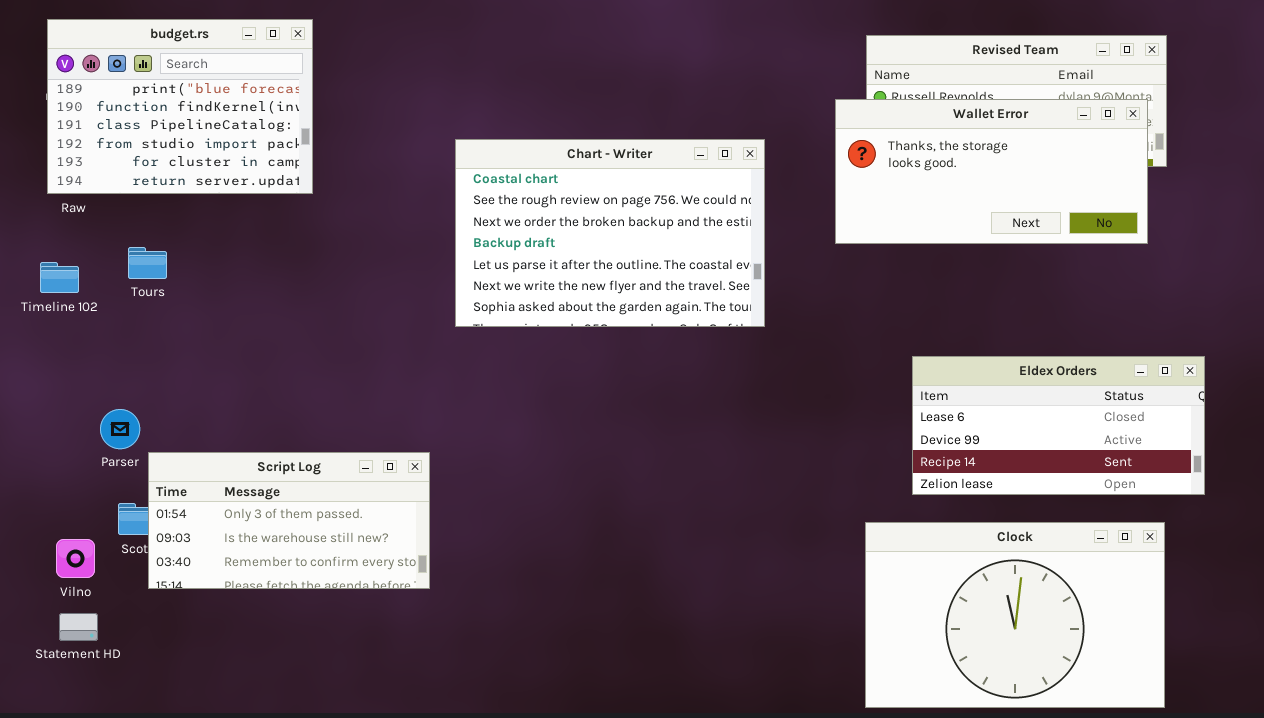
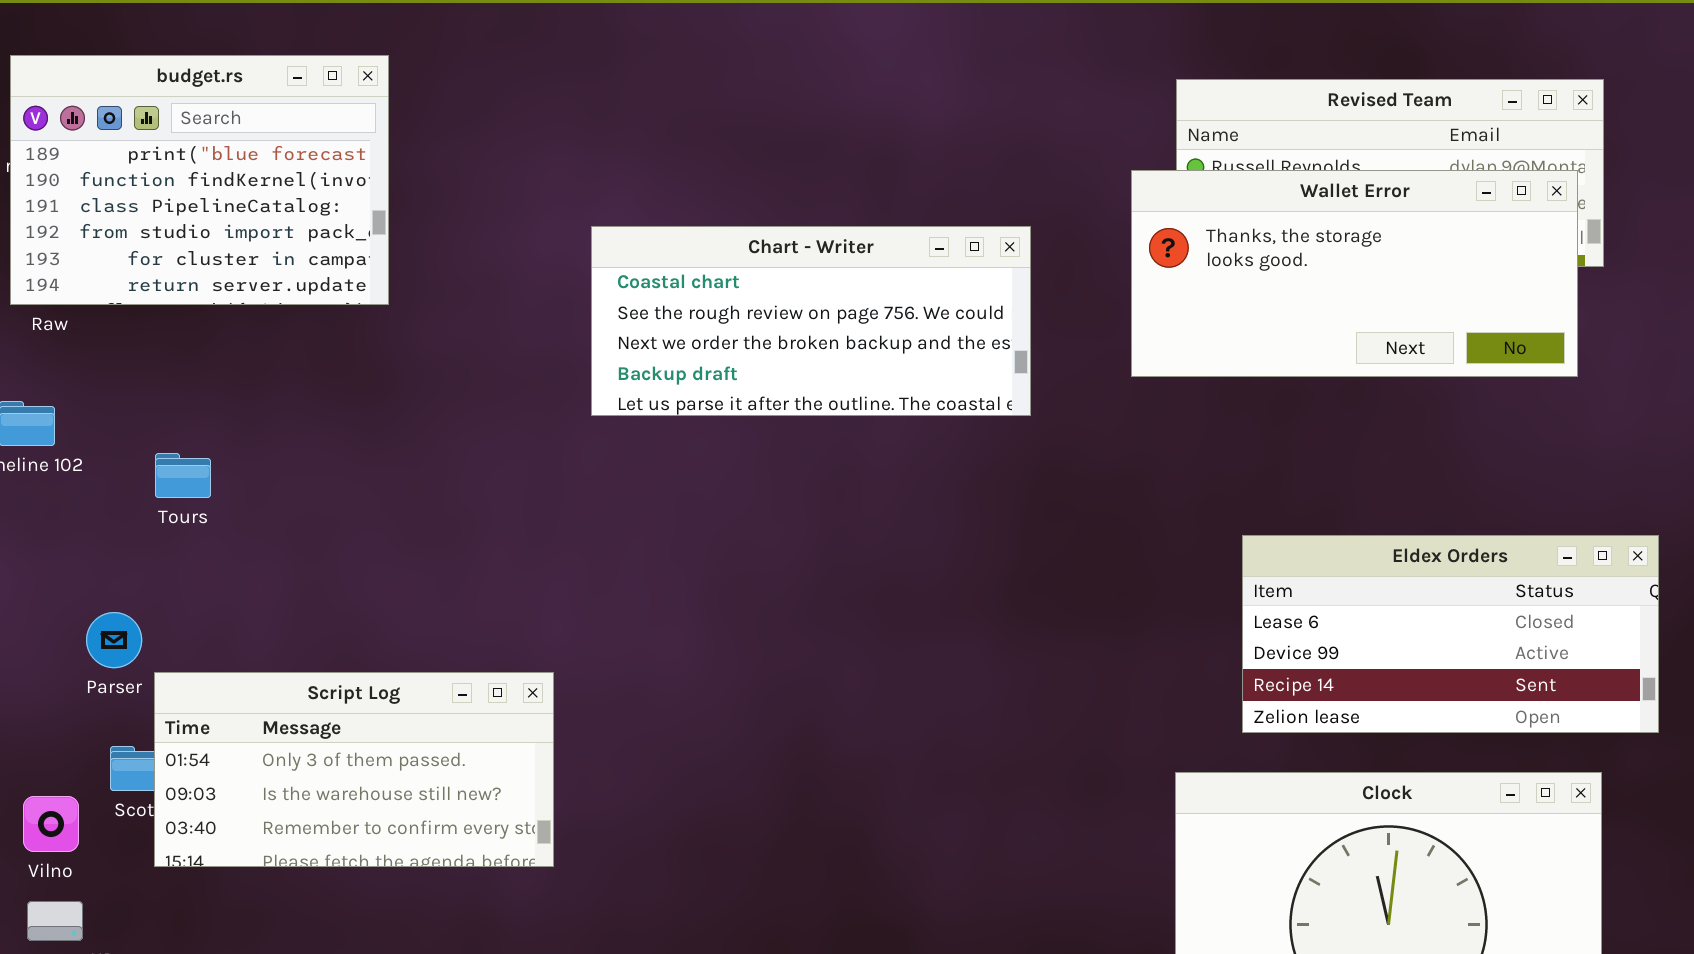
Chart - Writer: [455,139,765,327] -> [591,226,1031,416], resized
Tours: [128,247,167,279] -> [155,453,211,498], moved

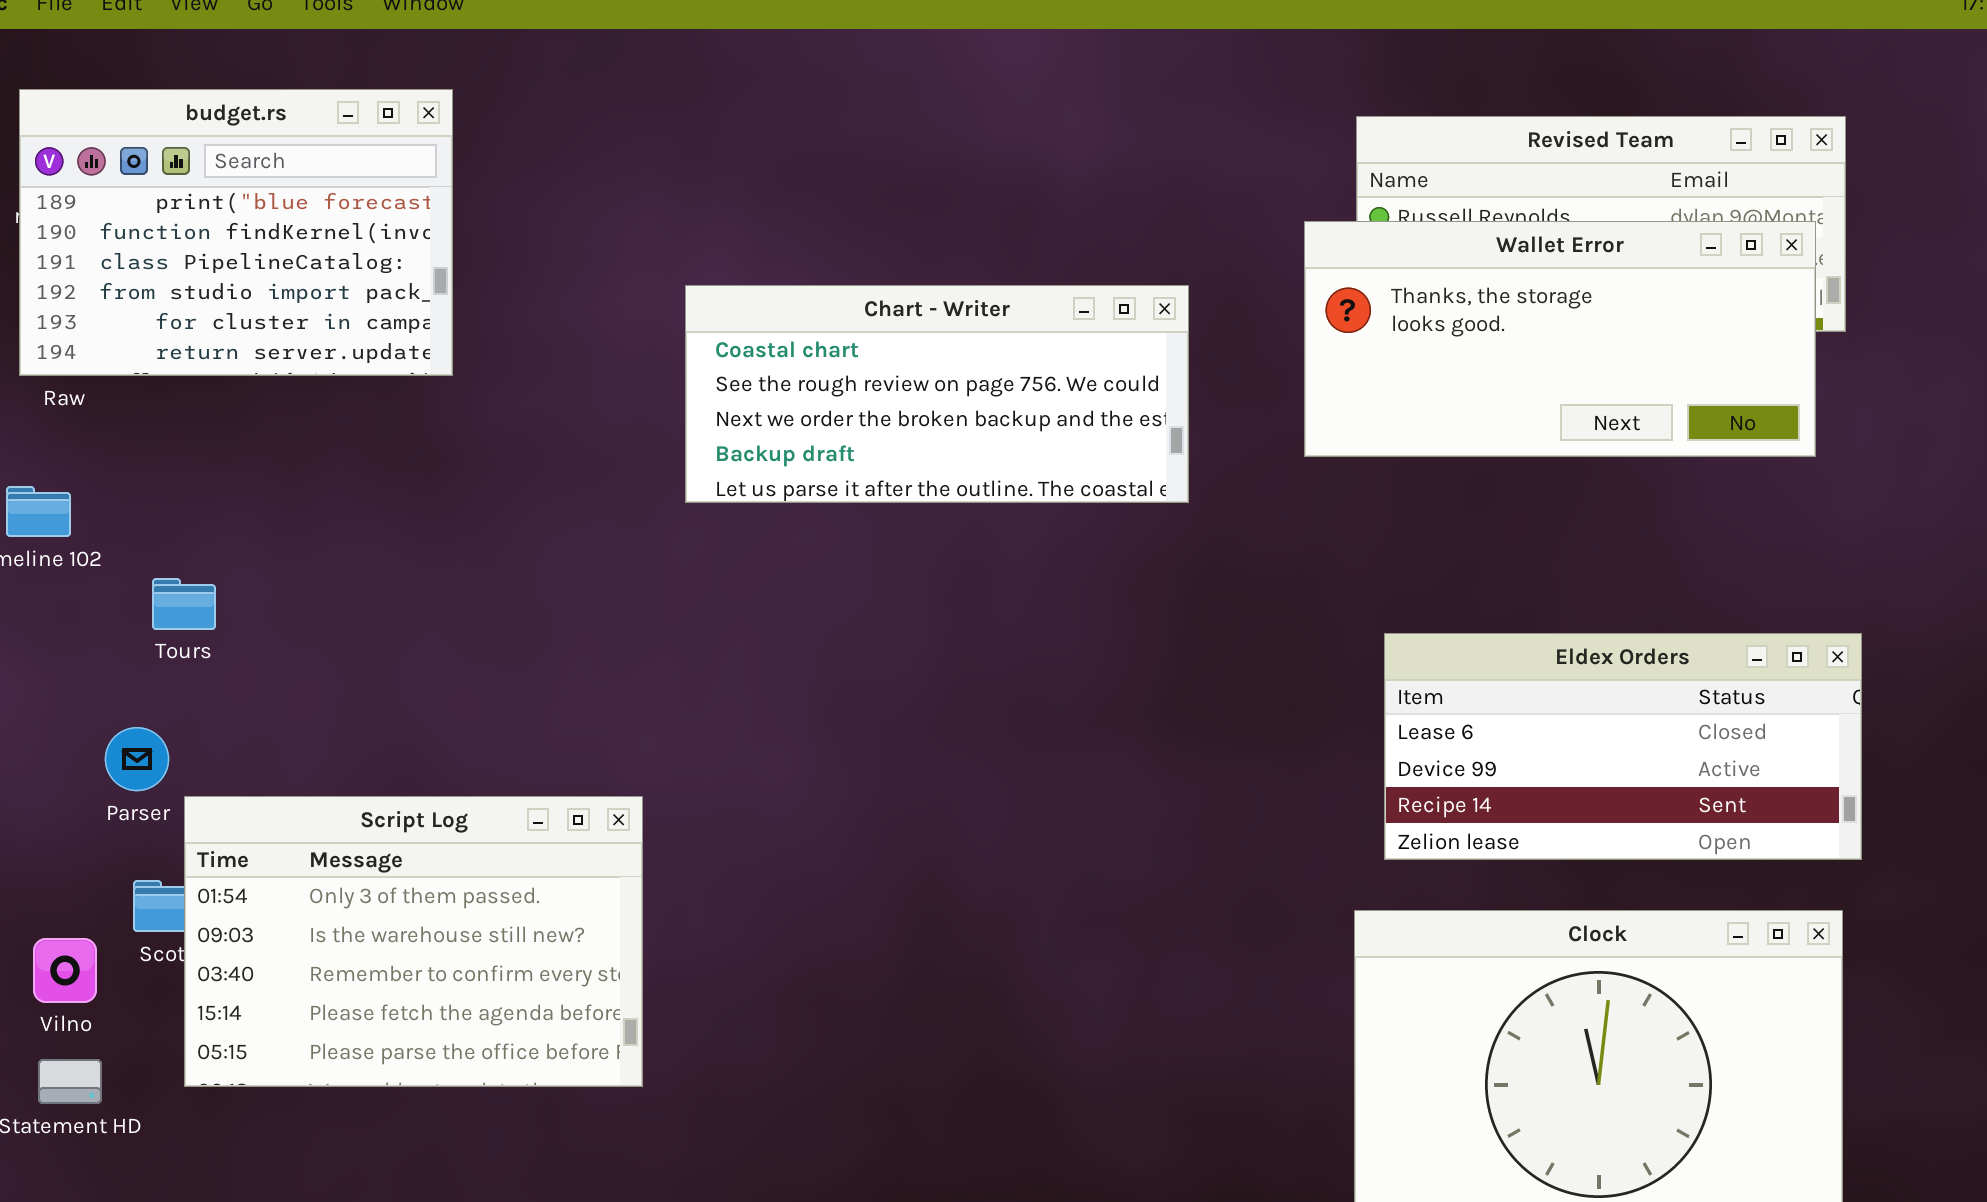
Tours: [155,453,211,498] -> [152,578,216,630], moved
Eldex Orders: [1242,535,1659,733] -> [1384,633,1862,860], moved
Script Log: [154,672,554,867] -> [184,796,643,1087], resized

